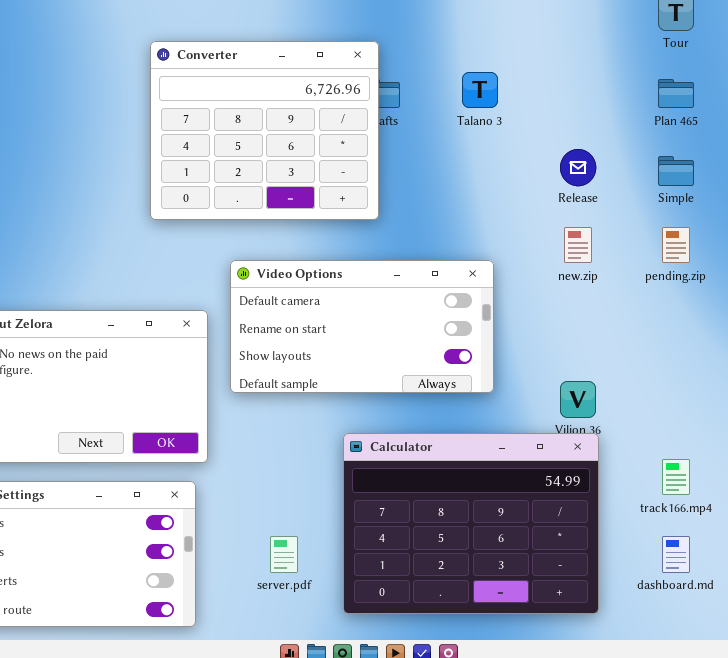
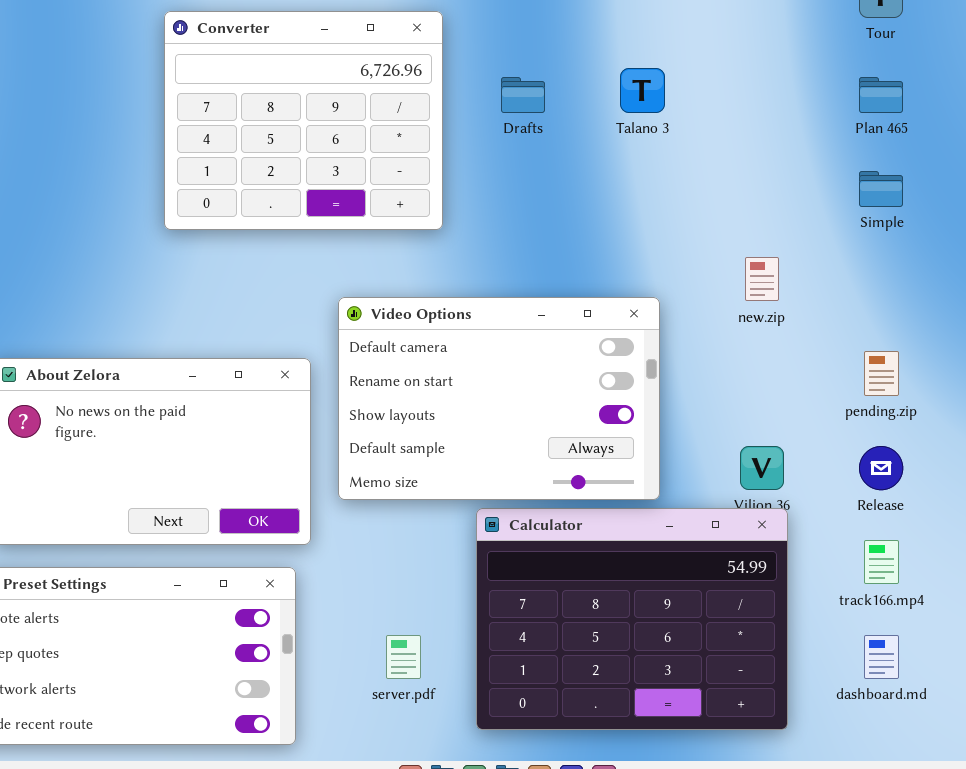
Converter: [150,41,379,220] -> [164,11,443,230], moved
Release: [560,149,596,186] -> [859,446,903,490], moved
pending.zip: [662,227,690,263] -> [864,351,899,396], moved
Video Options: [230,260,494,393] -> [338,297,660,500], resized

